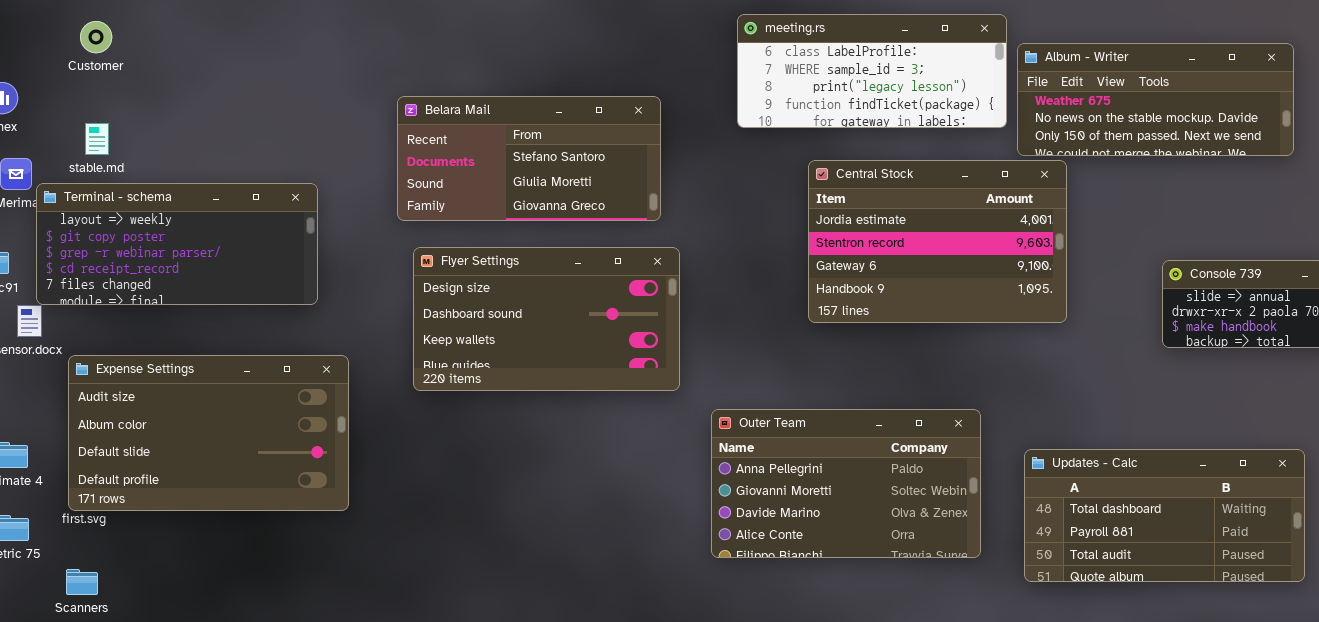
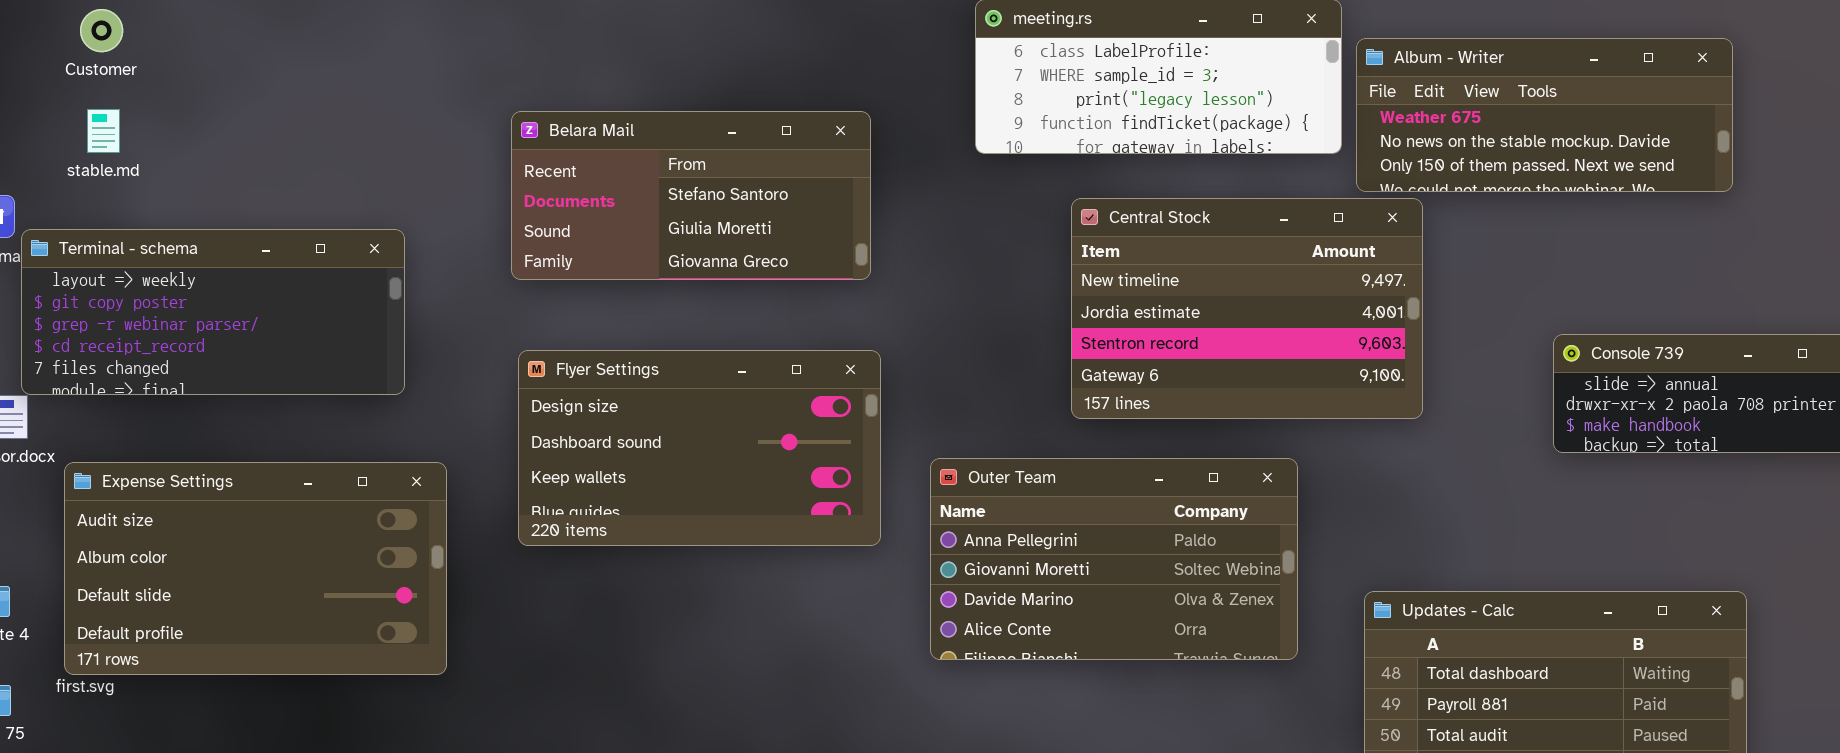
stable.md: [85,123,109,155] -> [87,109,120,153], moved
Central Stock: [808,160,1067,323] -> [1071,198,1423,419], scrolled up 1 row
Flyer Settings: [413,247,680,391] -> [518,350,881,546], moved
Outer Team: [711,409,981,558] -> [930,458,1298,660], moved

